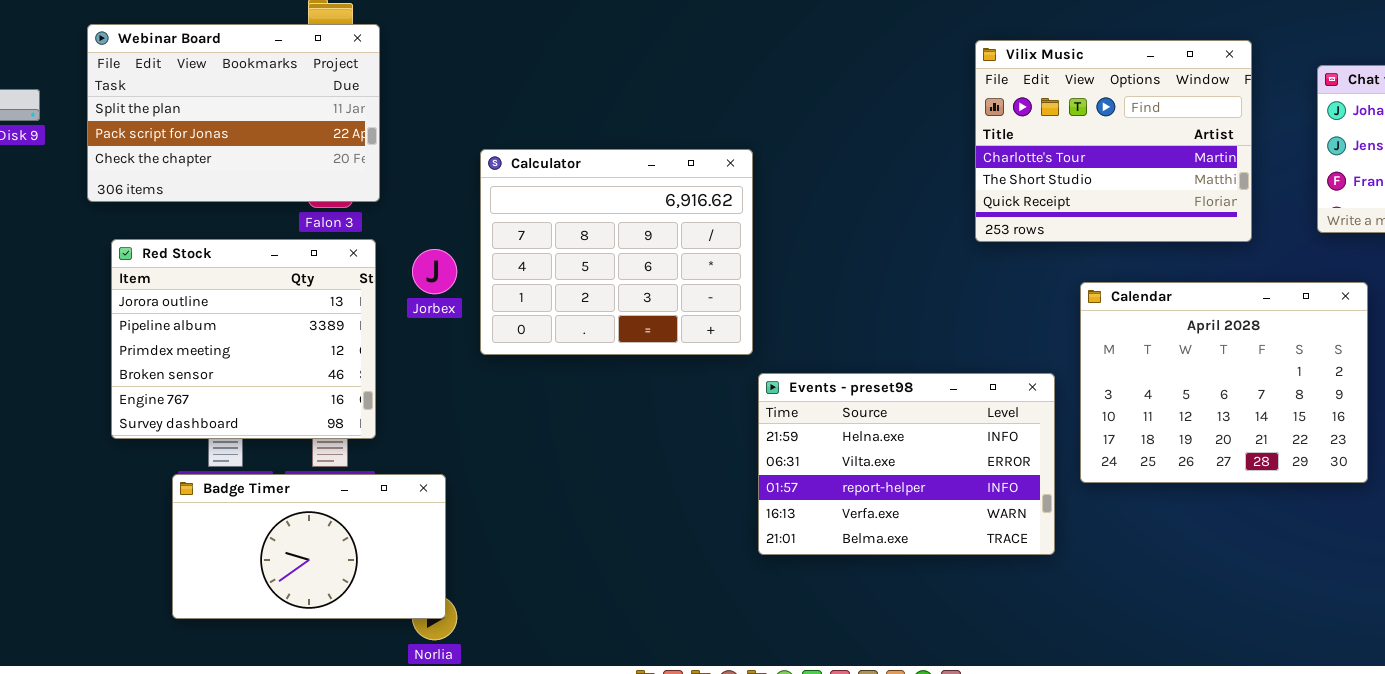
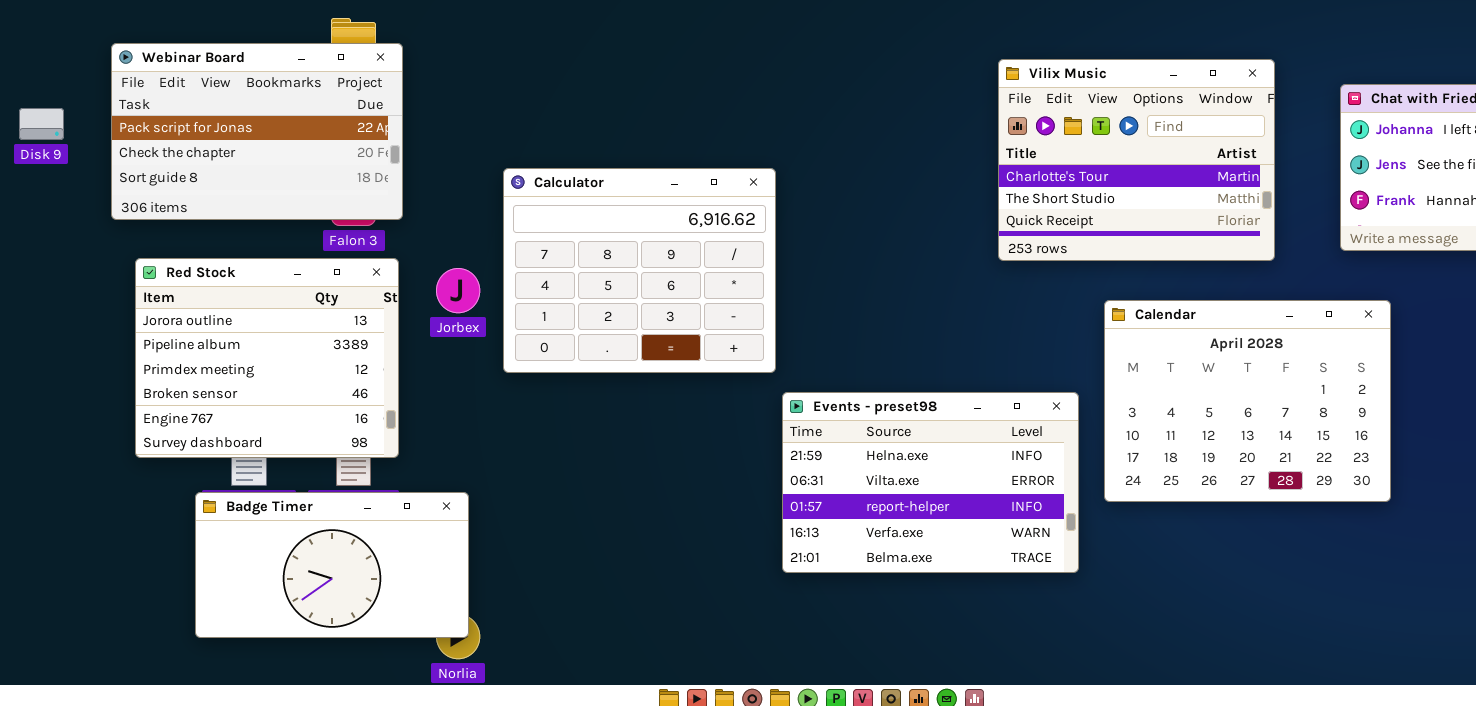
Webinar Board: [87,24,380,202] -> [111,43,403,220], scrolled down 1 row

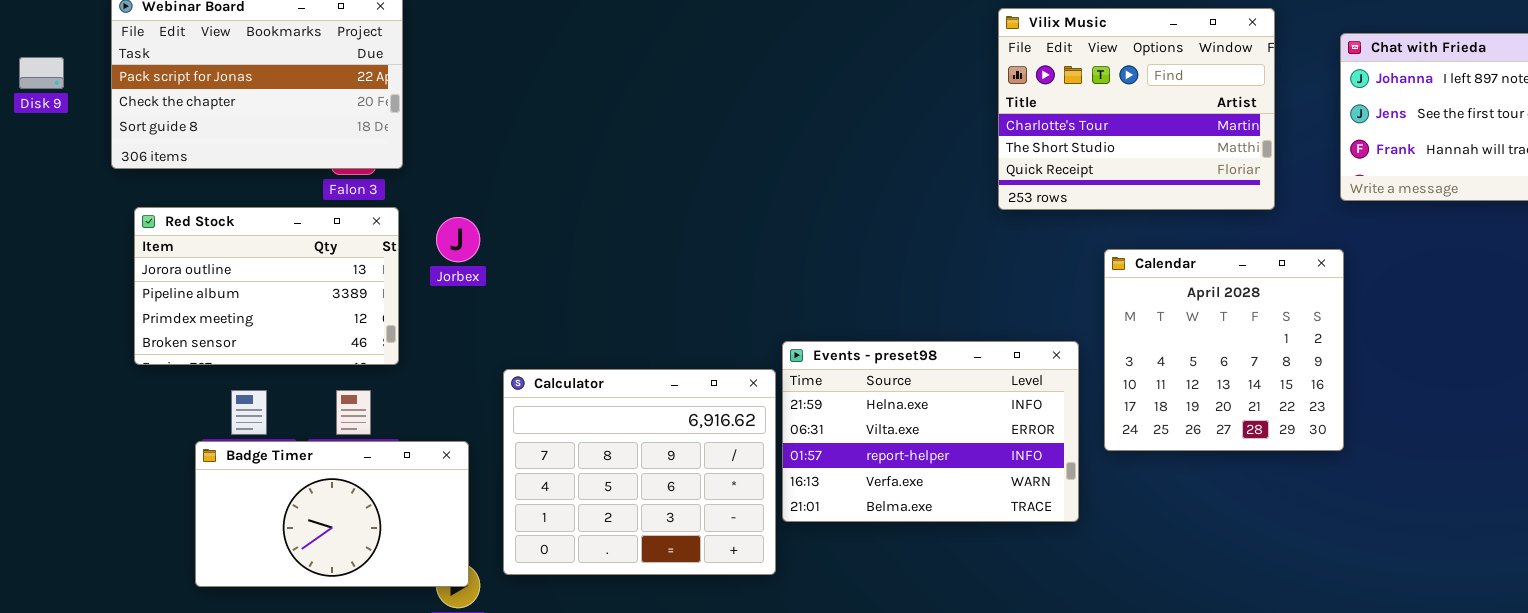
Calculator: [503,168,776,373] -> [503,369,776,575], moved
Red Stock: [135,258,399,458] -> [134,207,399,365], resized
Calendar: [1104,300,1391,502] -> [1104,249,1344,451], resized

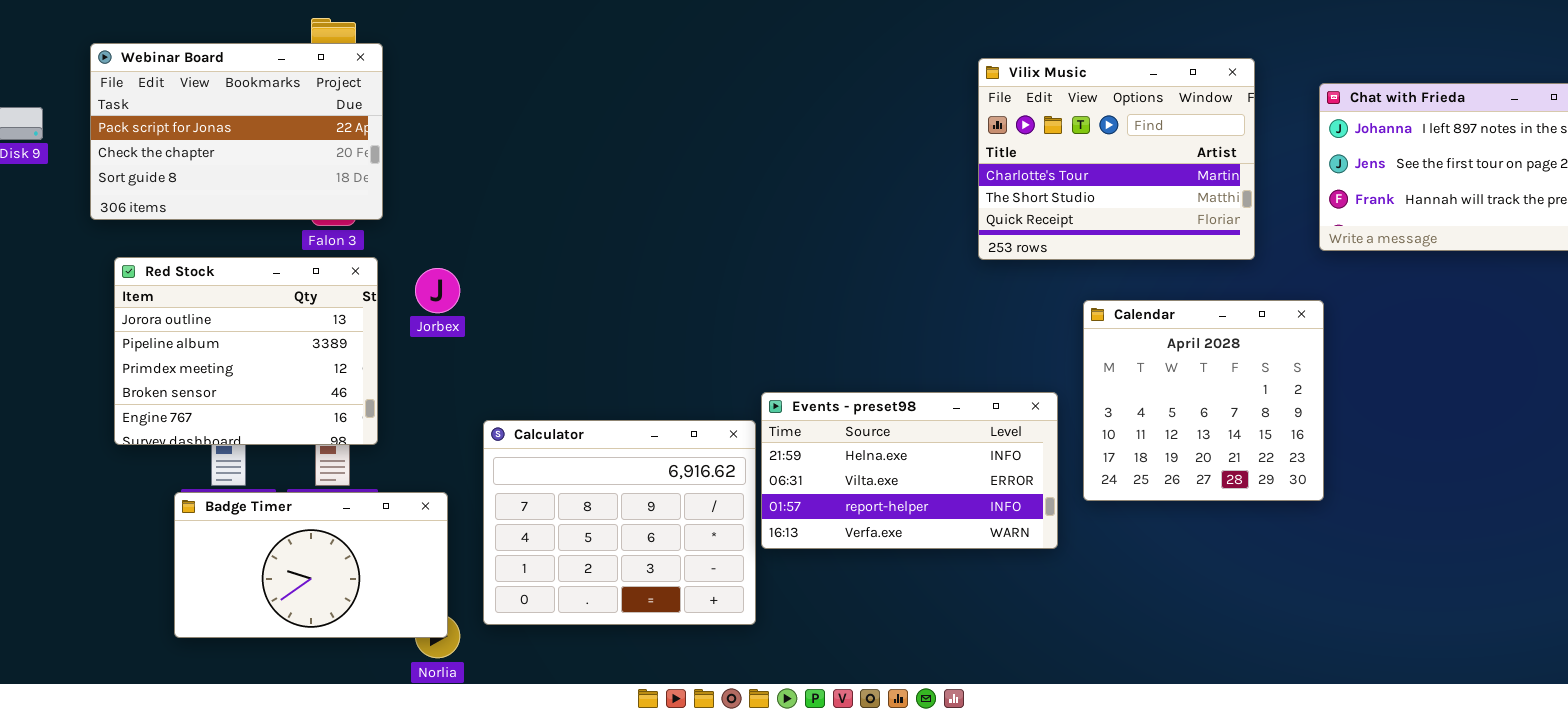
Red Stock: [134,207,399,365] -> [114,257,378,445], resized
Events - preset98: [782,341,1079,522] -> [761,392,1058,549], resized

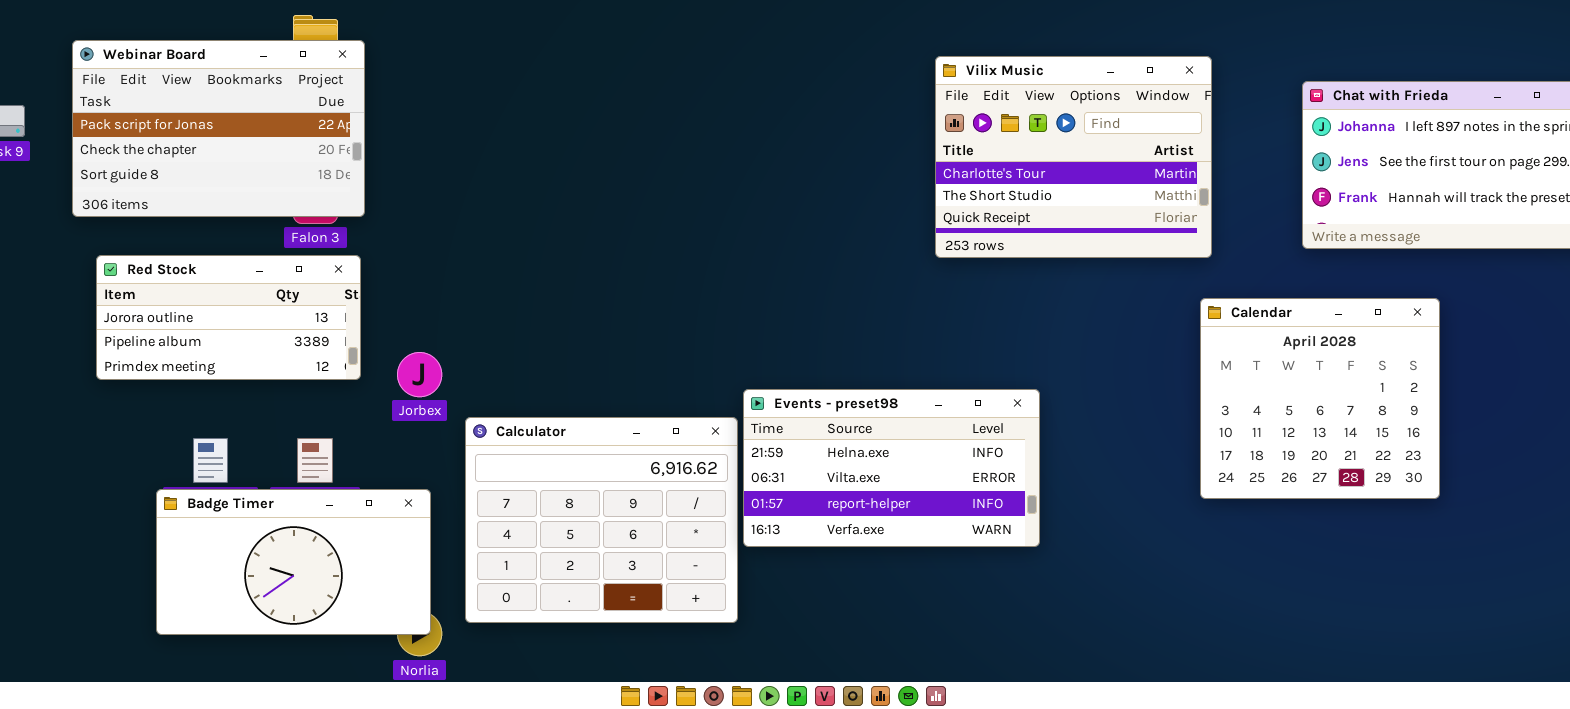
Vilix Music: [978,58,1255,260] -> [935,56,1212,258], moved
Red Stock: [114,257,378,445] -> [96,255,361,380], resized
Jorbex: [415,268,460,313] -> [397,352,442,397], moved
Calendar: [1083,300,1324,501] -> [1200,298,1440,499], moved

